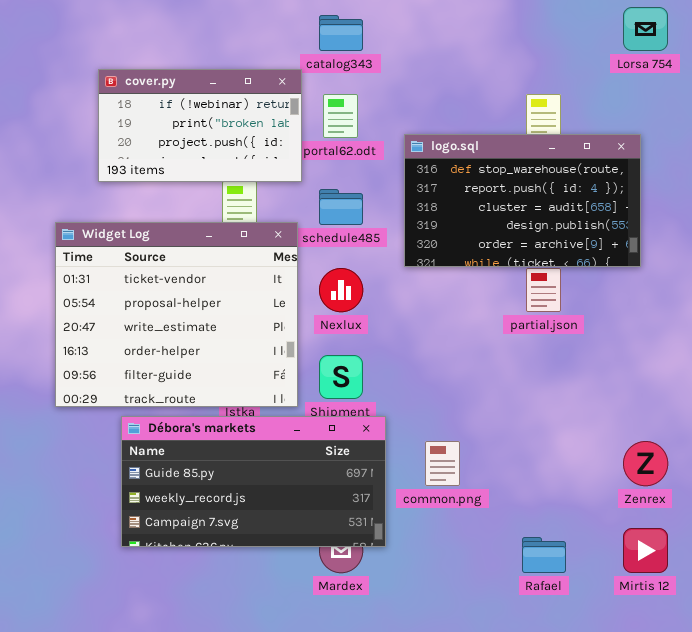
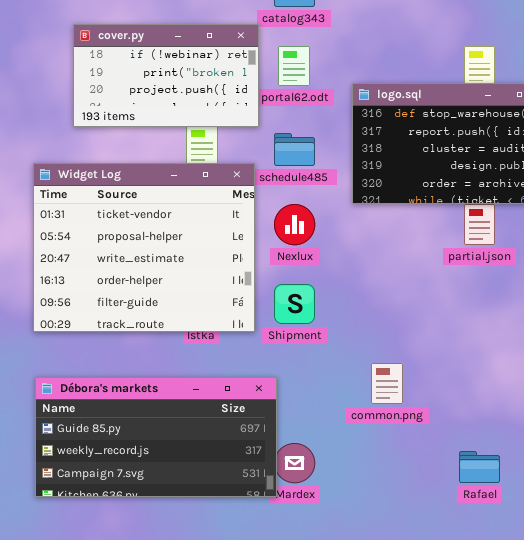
Débora's markets: [121,416,386,547] -> [35,377,277,497], moved

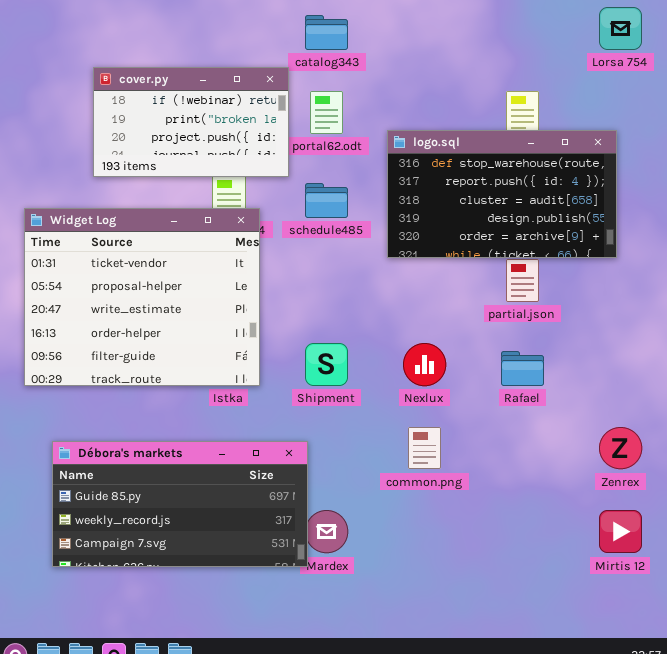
Widget Log: [33,163,255,332] -> [24,208,260,386], moved
Nexlux: [274,204,315,245] -> [403,343,446,386], moved
Rafael: [459,451,500,483] -> [501,351,544,386], moved

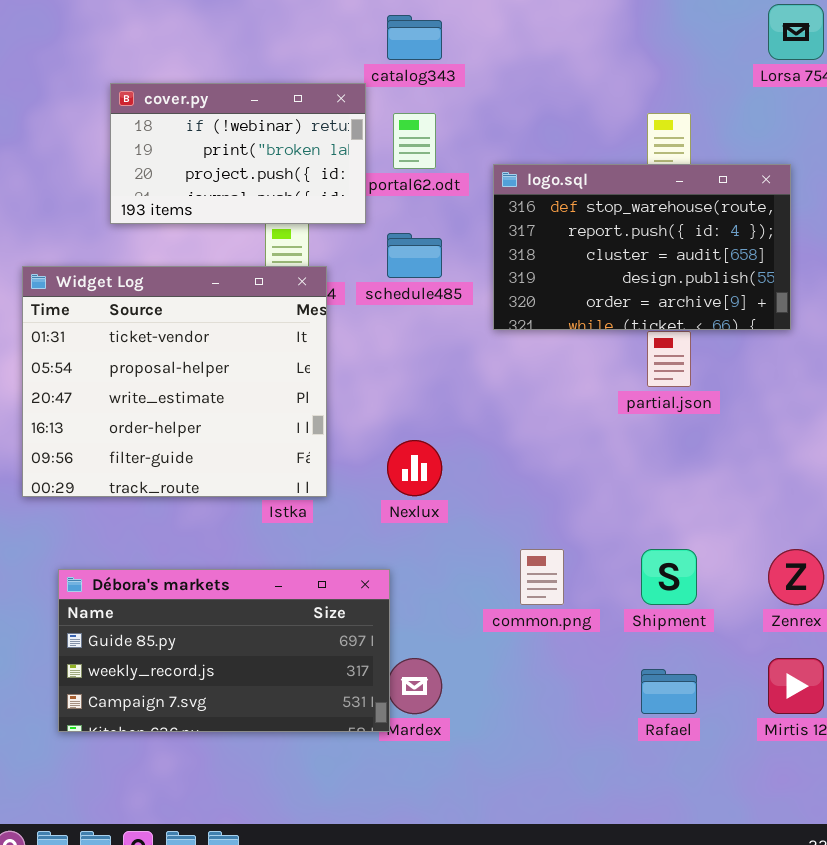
Shipment: [305,343,348,386] -> [641,549,697,605], moved
Nexlux: [403,343,446,386] -> [387,440,442,496], moved
Rafael: [501,351,544,386] -> [641,669,697,714], moved

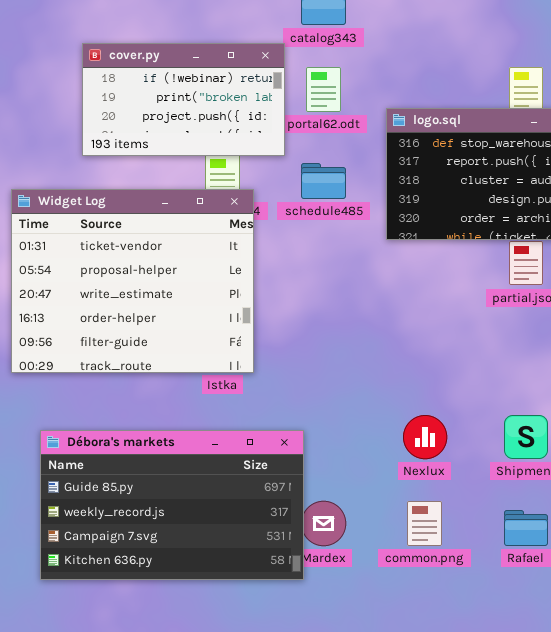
Nexlux: [387,440,442,496] -> [403,415,447,459], moved
common.png: [520,549,564,605] -> [407,501,442,546], moved
Débora's markets: [58,569,390,732] -> [40,430,304,580], resized

